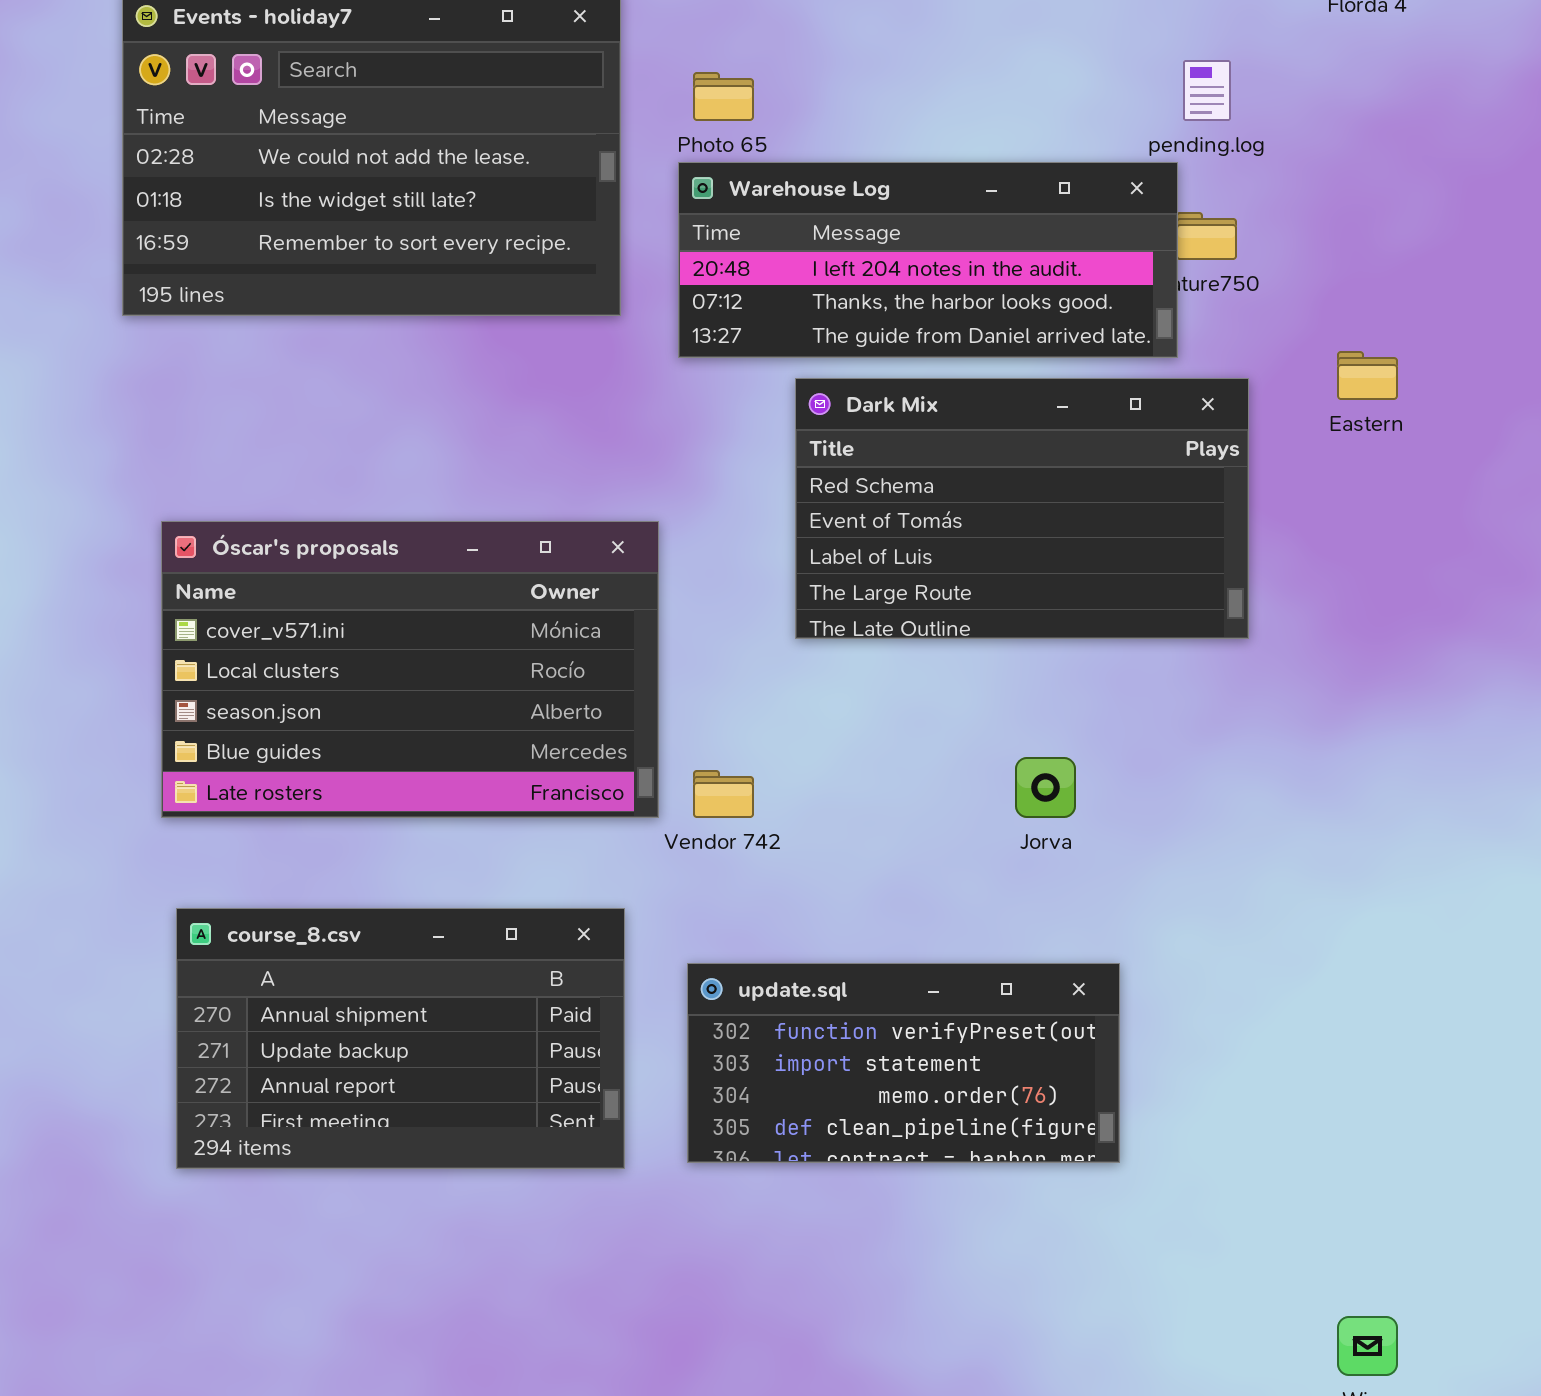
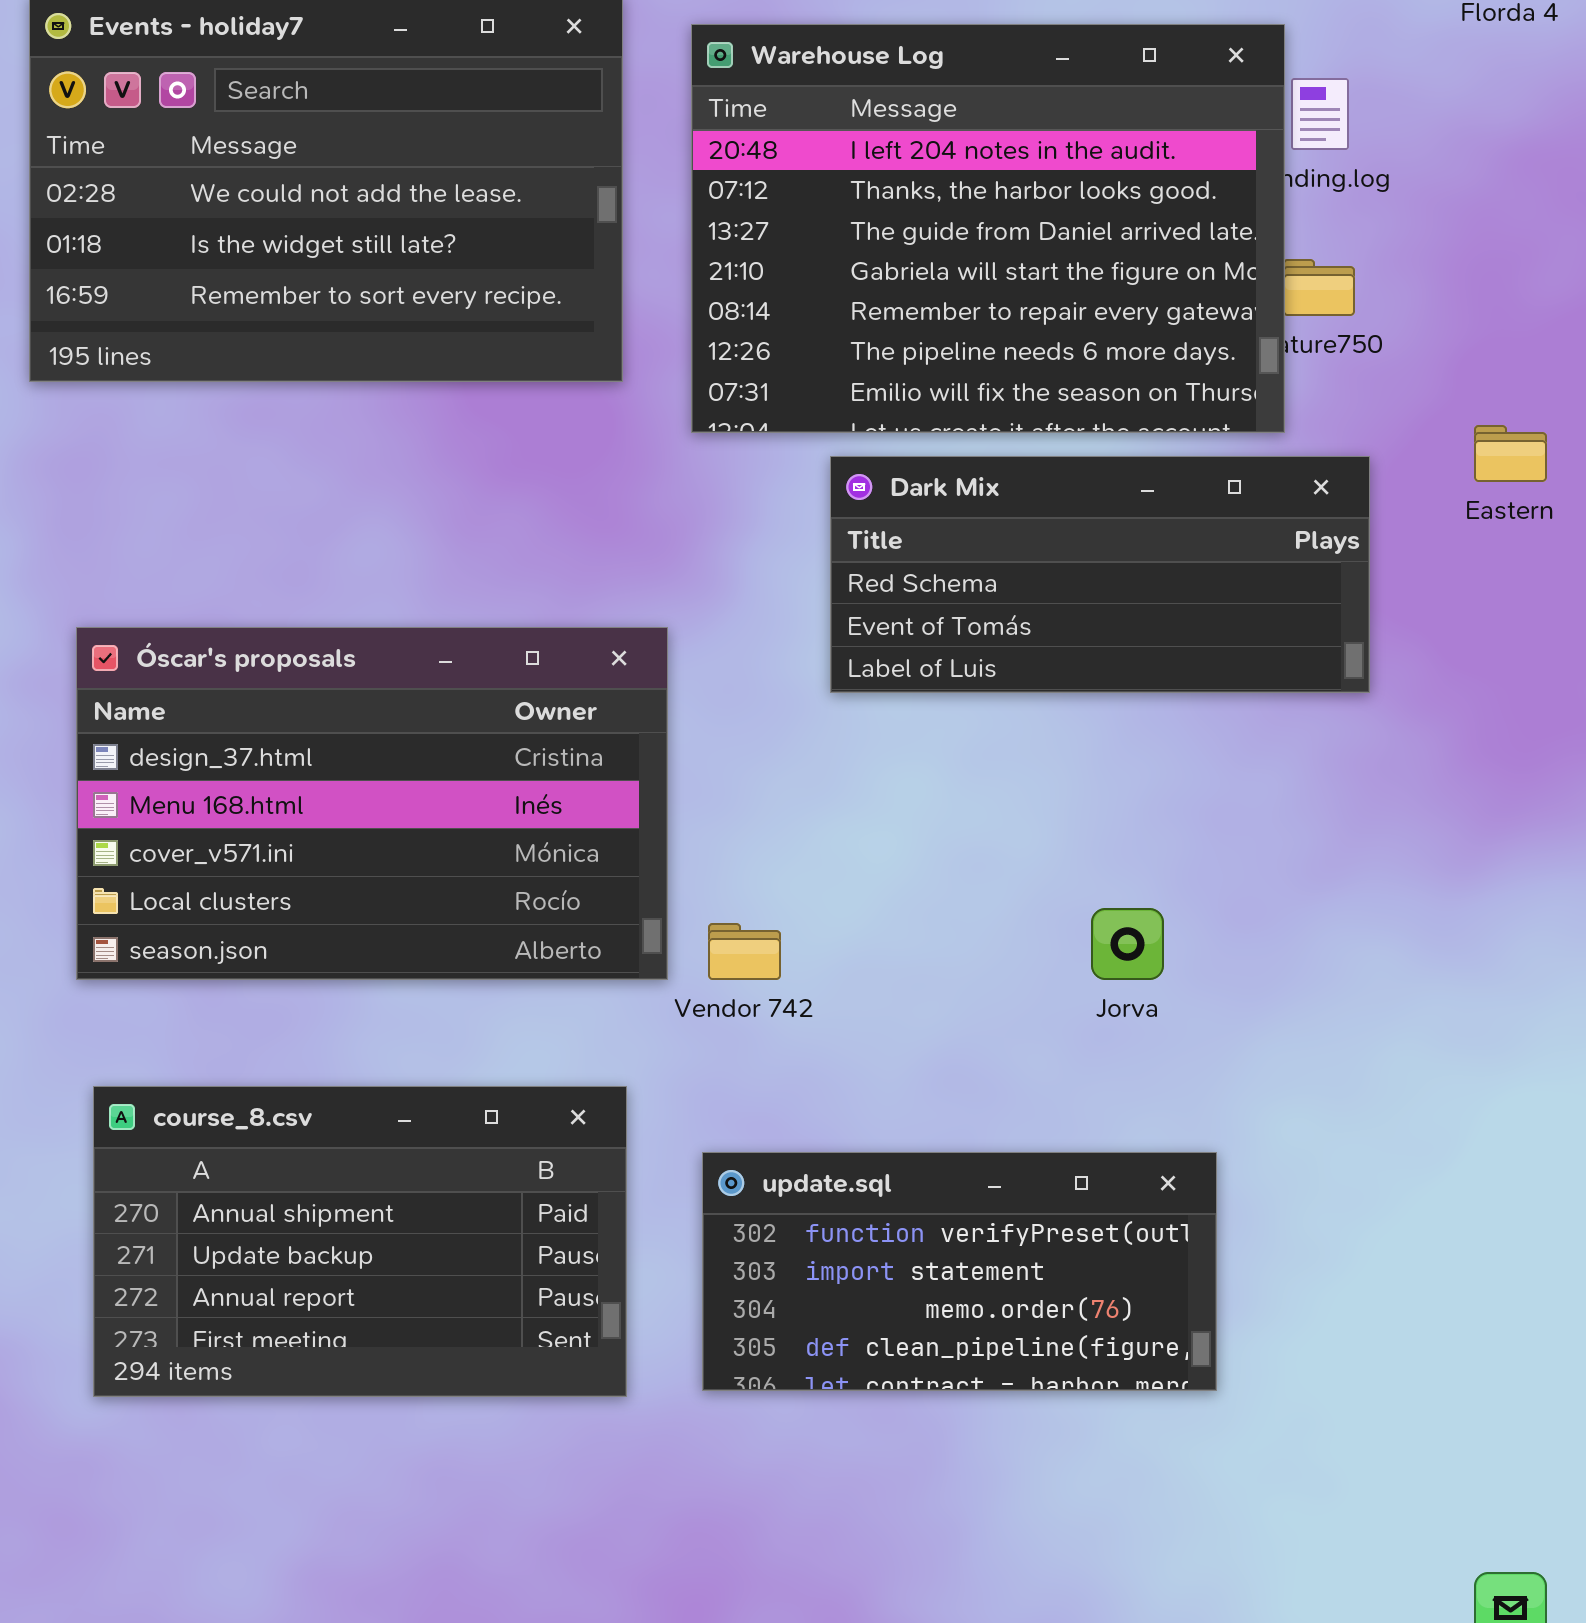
Warehouse Log: [678,162,1178,358] -> [691,24,1285,433], resized
Dark Mix: [795,378,1249,639] -> [830,456,1370,693], resized
Óscar's proposals: [161,521,659,818] -> [76,627,668,980], scrolled up 2 rows

